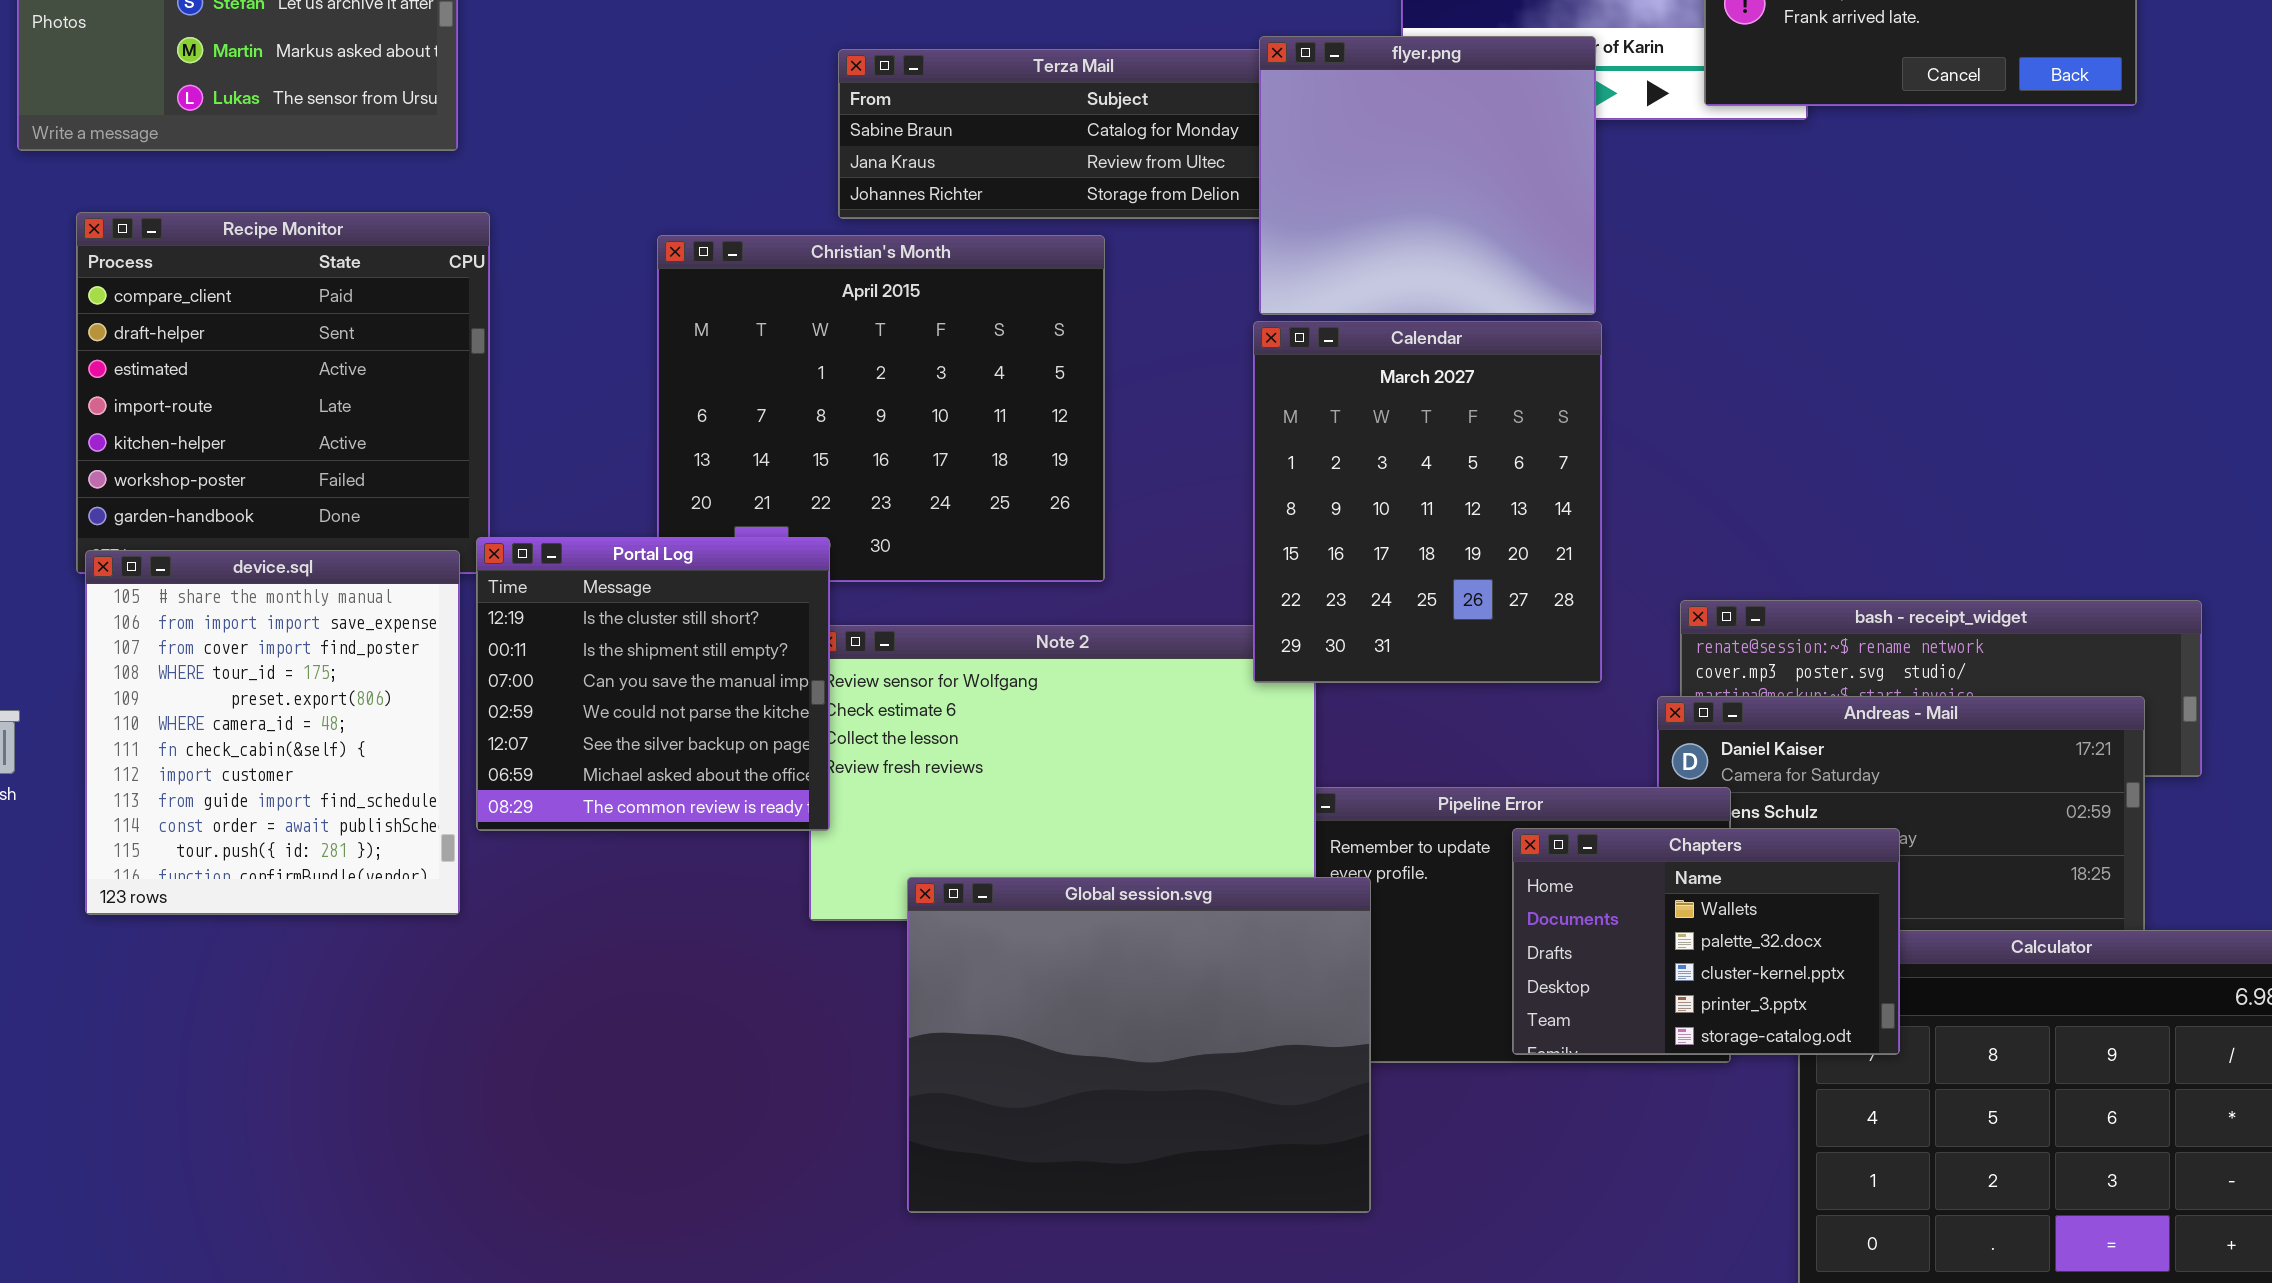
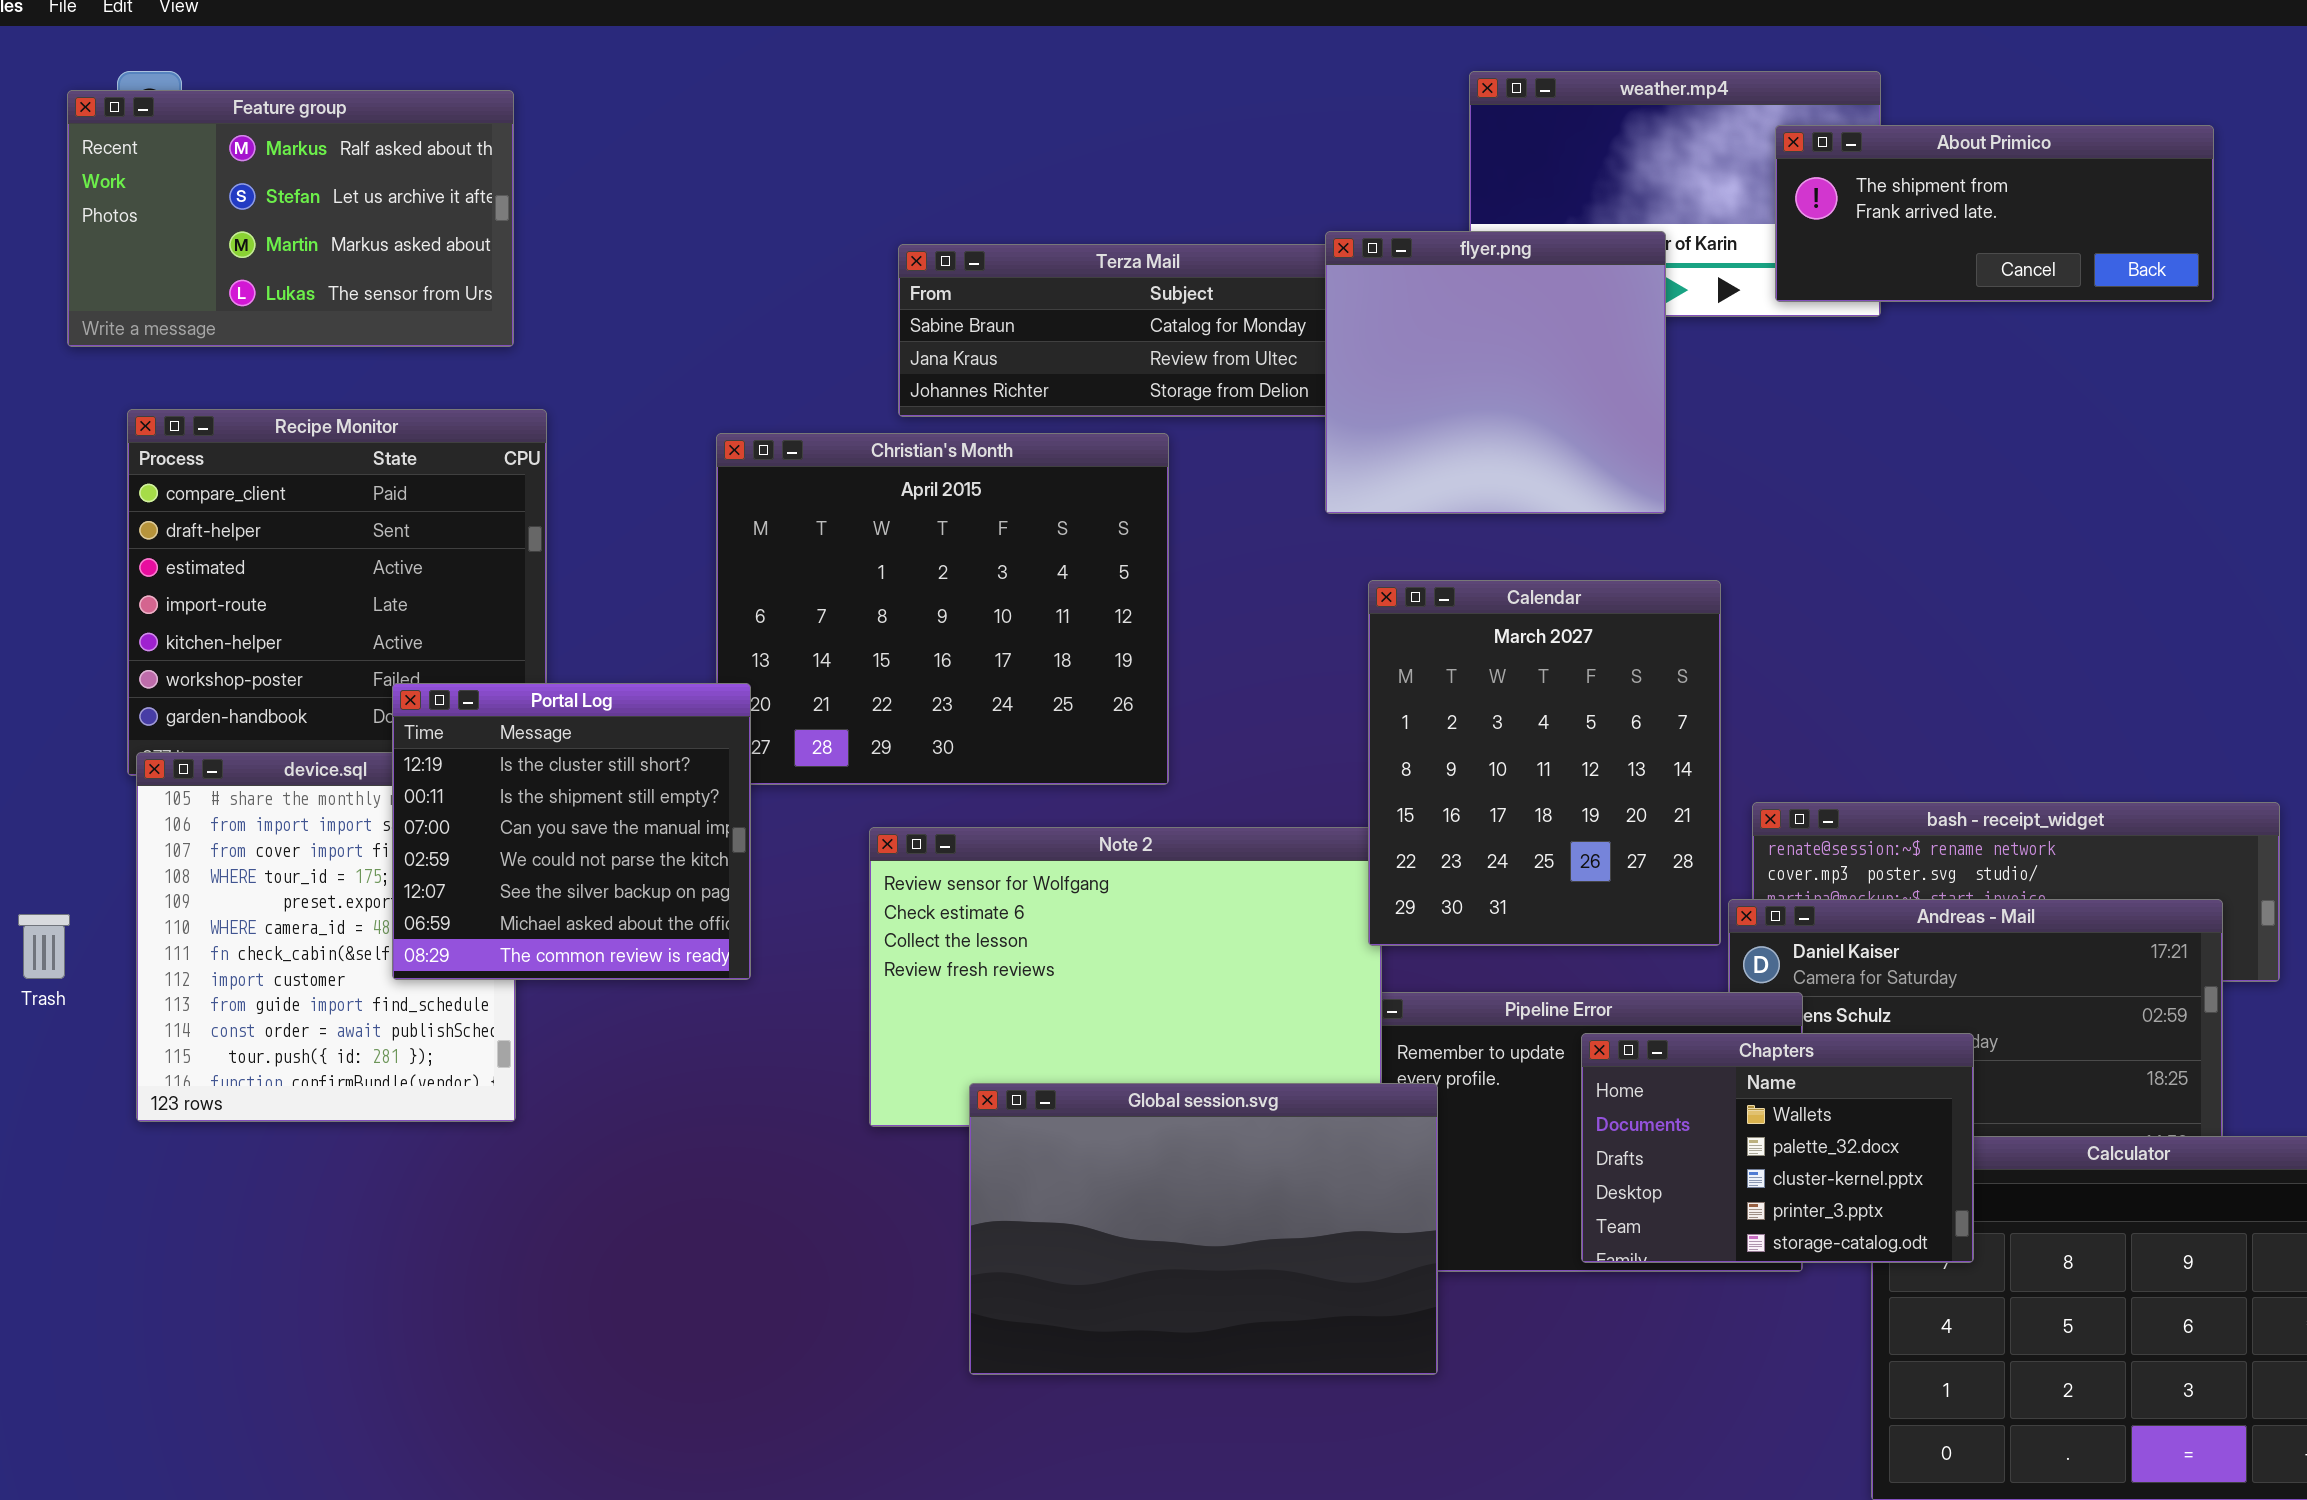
Calendar: [1253,321,1602,683] -> [1368,580,1721,946], moved
Portal Log: [476,537,830,831] -> [392,683,751,980], moved
Global session.svg: [907,877,1371,1213] -> [969,1083,1438,1375], resized

